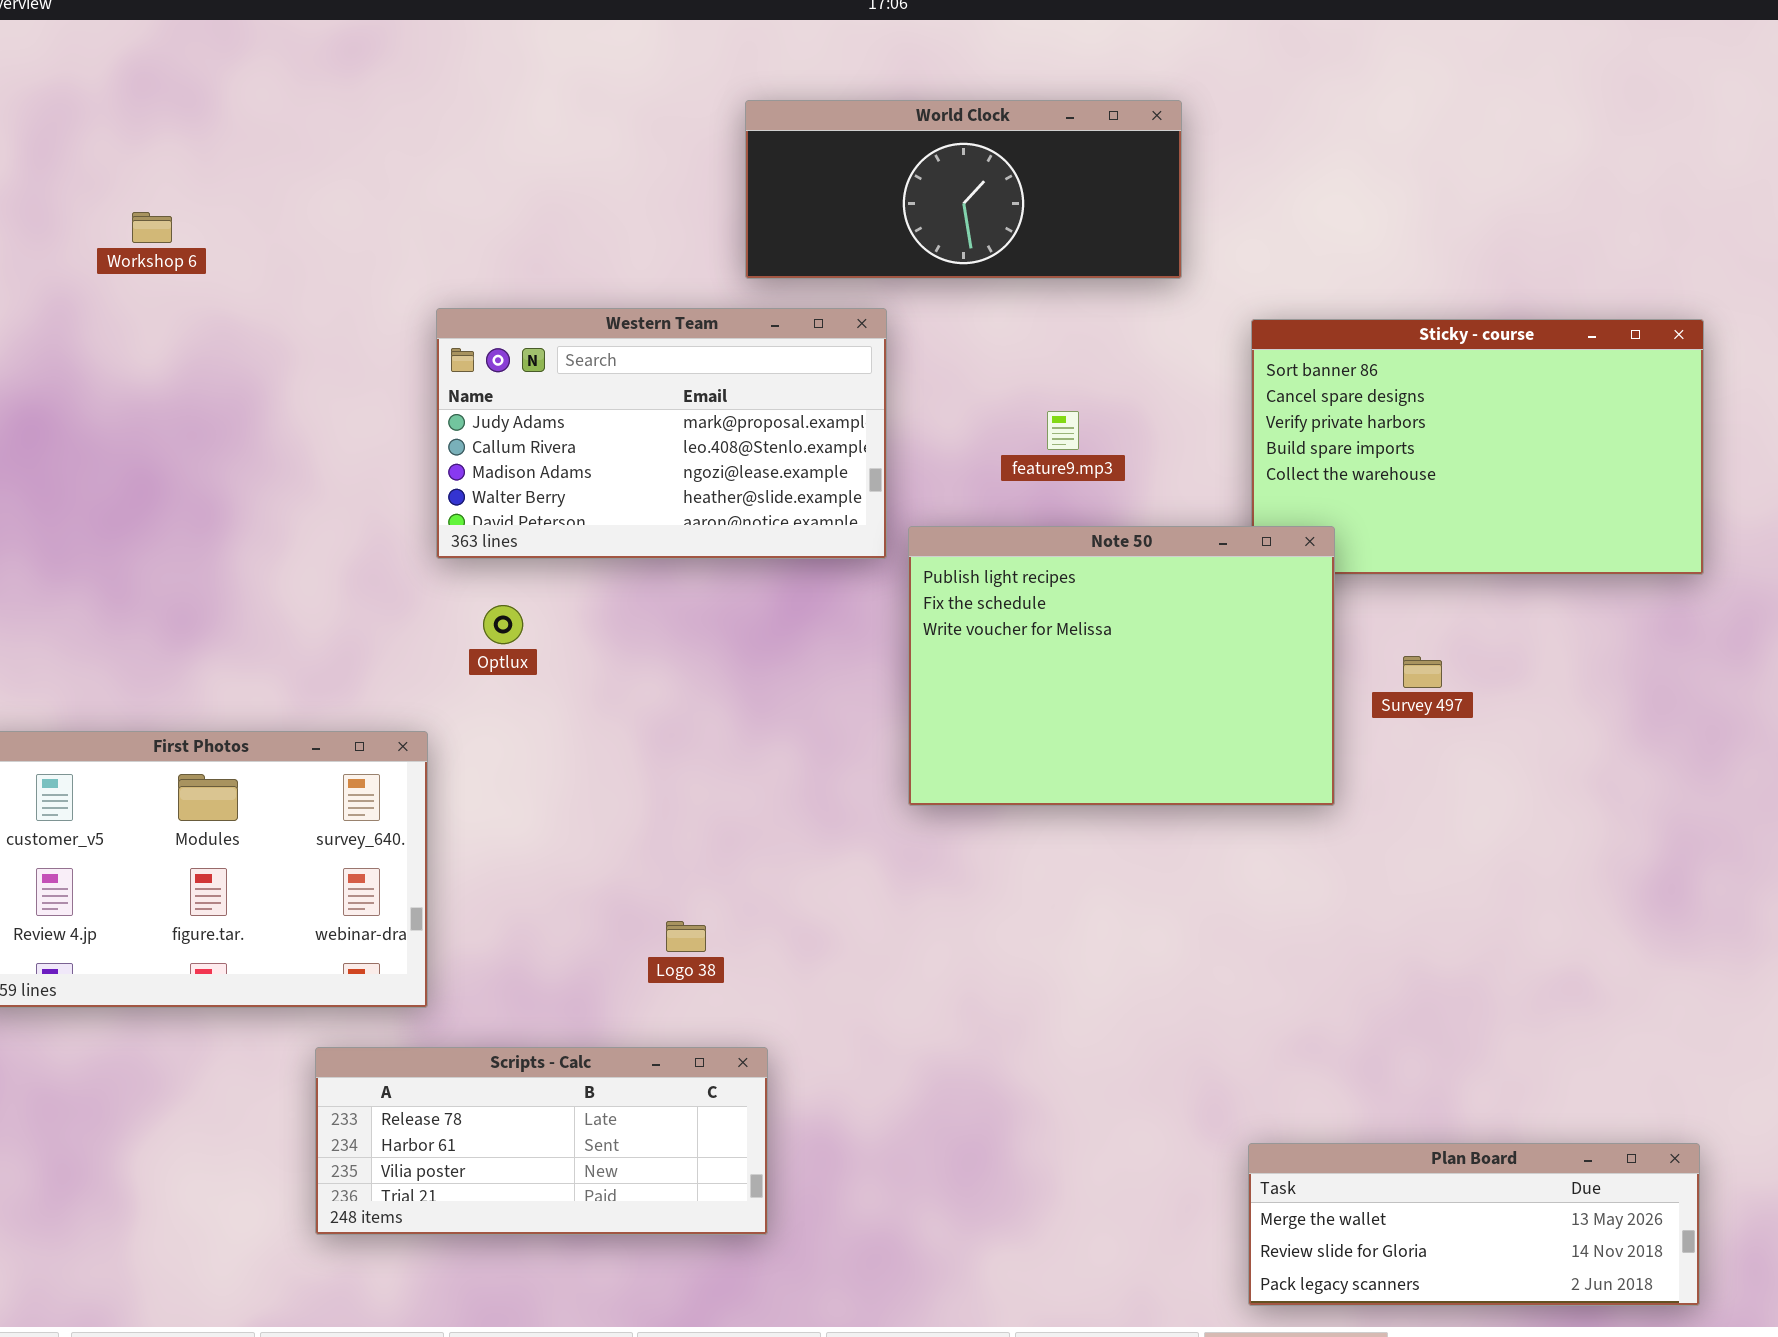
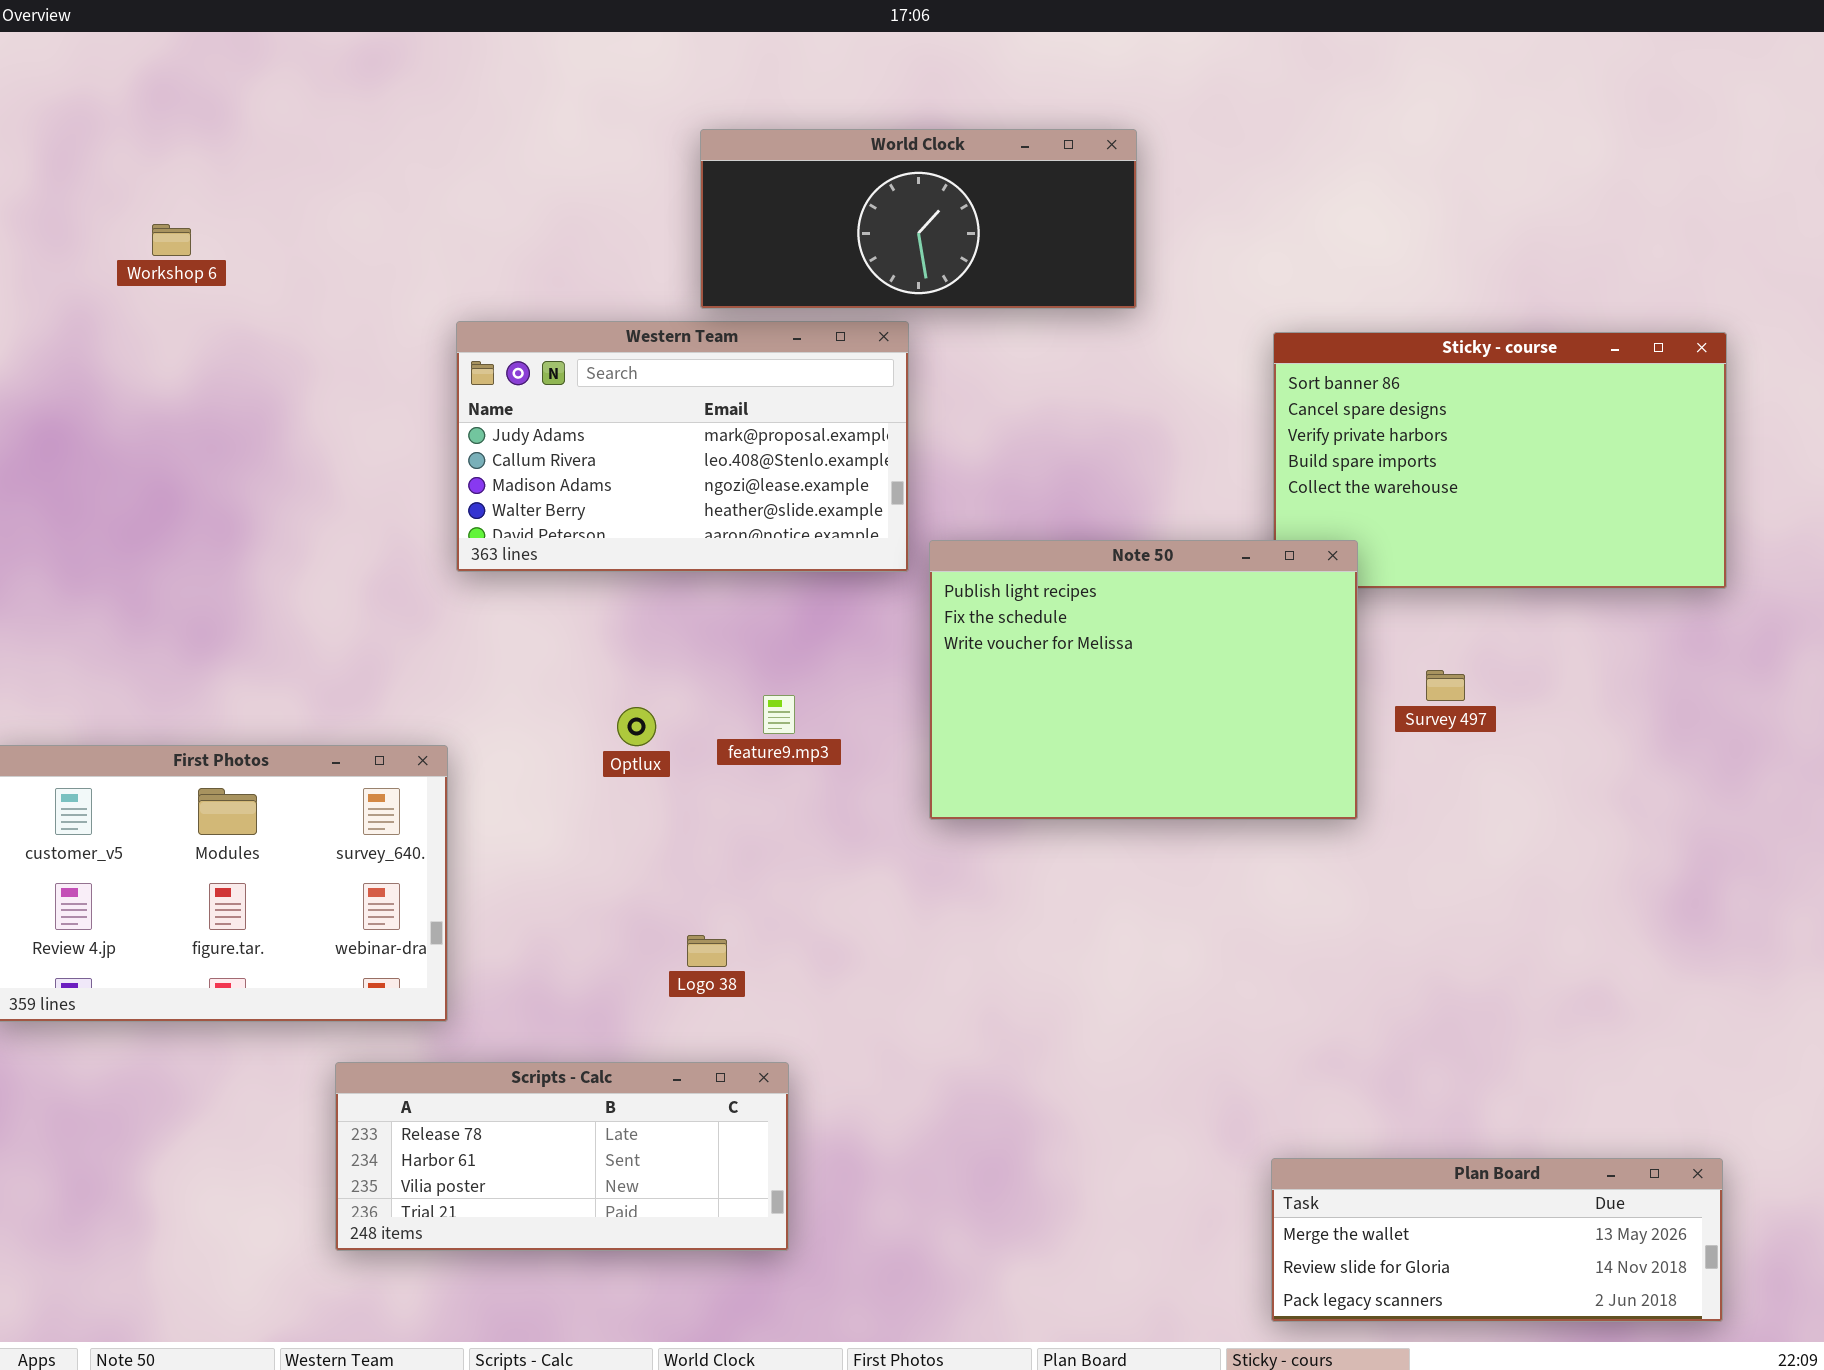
World Clock: [745,100,1182,279] -> [700,129,1137,309], moved
feature9.mp3: [1047,411,1079,450] -> [763,695,795,734], moved
Optlux: [483,605,523,644] -> [617,707,656,746], moved

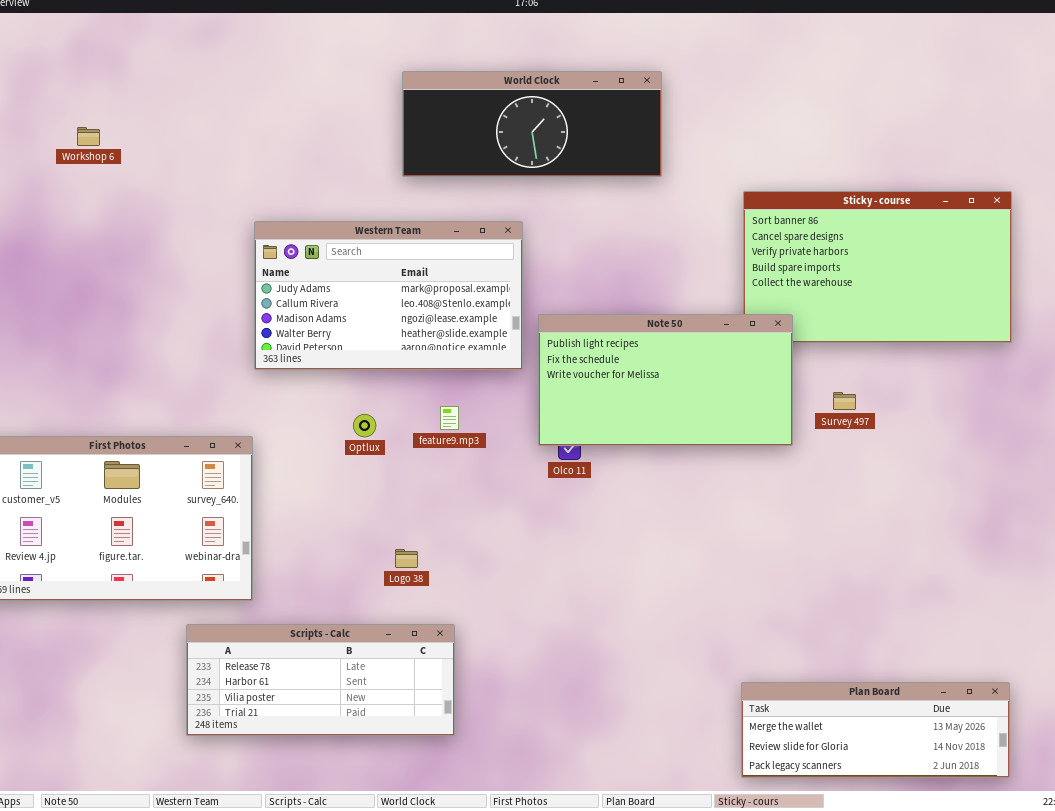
Western Team: [456,321,909,572] -> [254,221,523,370], moved
Note 50: [929,540,1358,820] -> [538,314,793,446], resized

